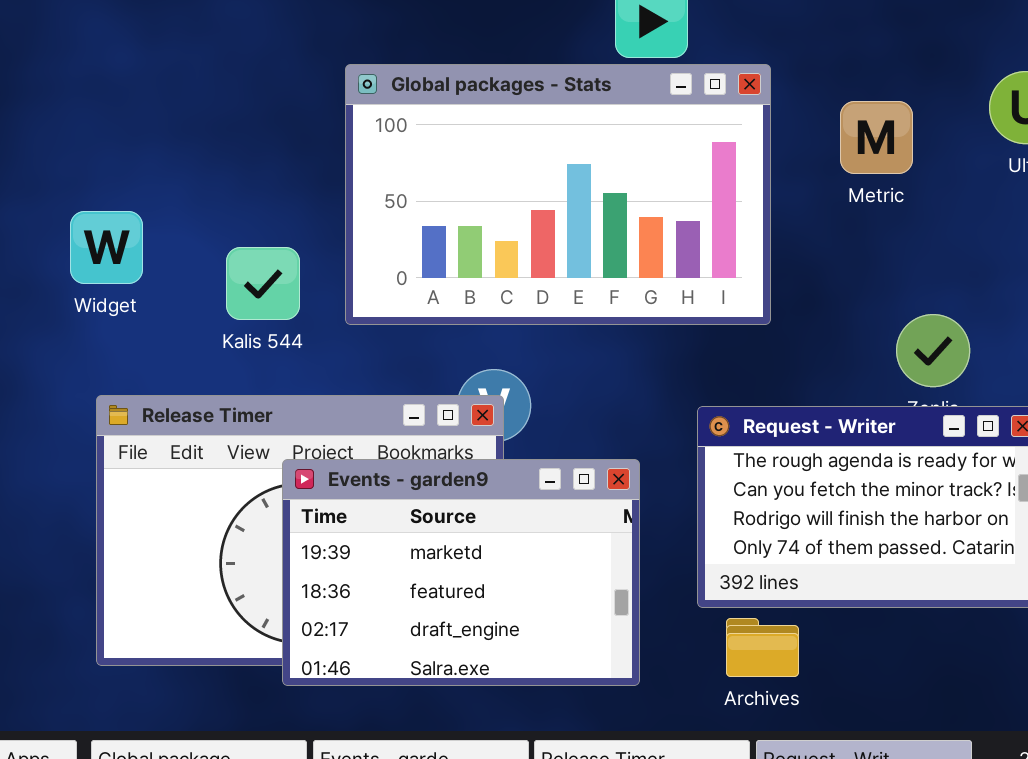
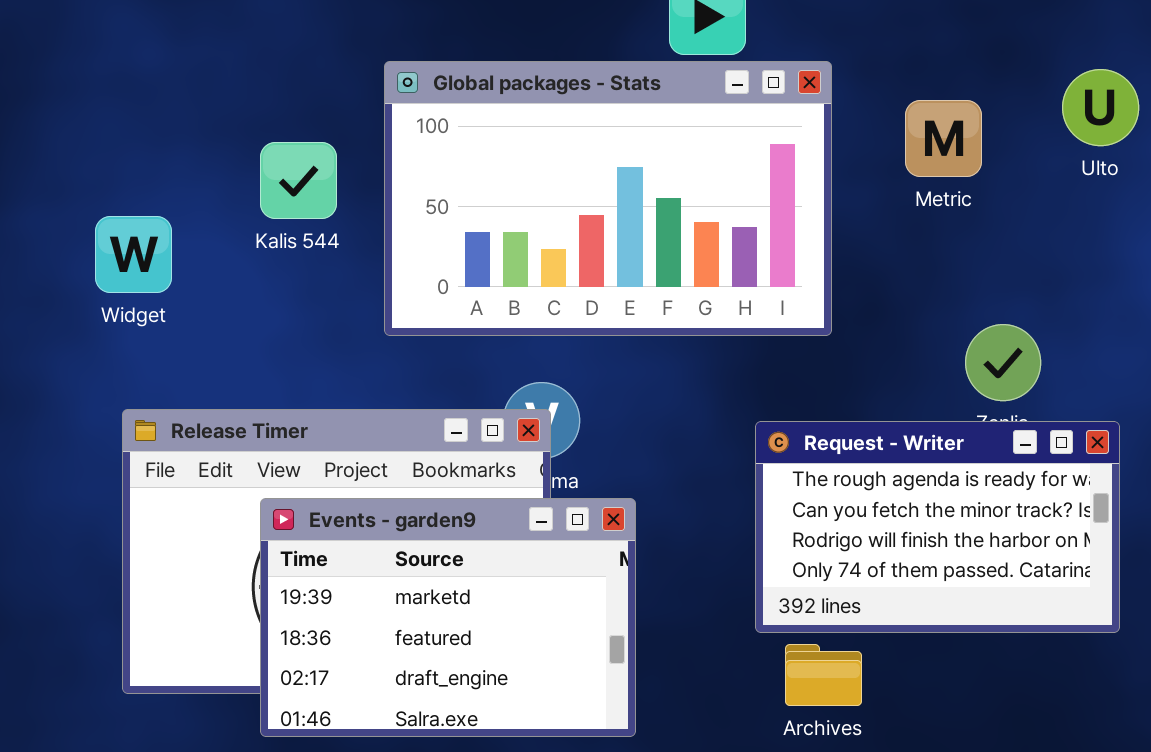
Kalis 544: [226,247,300,320] -> [260,142,337,219], moved
Events - garden9: [282,459,640,686] -> [260,498,636,737], moved

